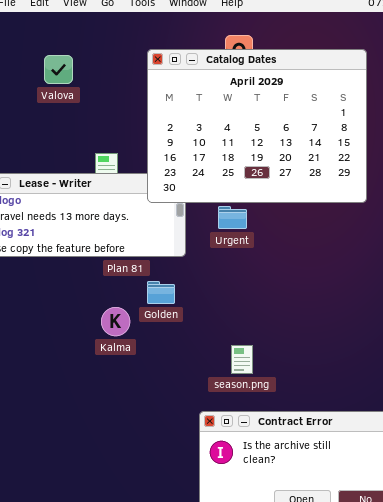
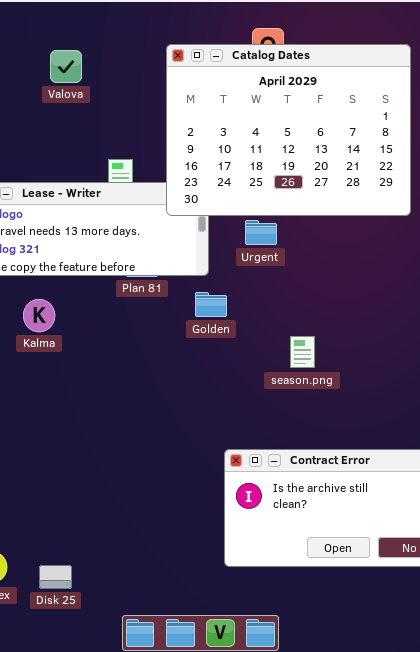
Golden: [147,281,175,304] -> [195,292,227,317], moved
Kalma: [101,307,130,336] -> [23,299,55,332], moved
season.png: [231,345,253,374] -> [290,336,315,368], moved

